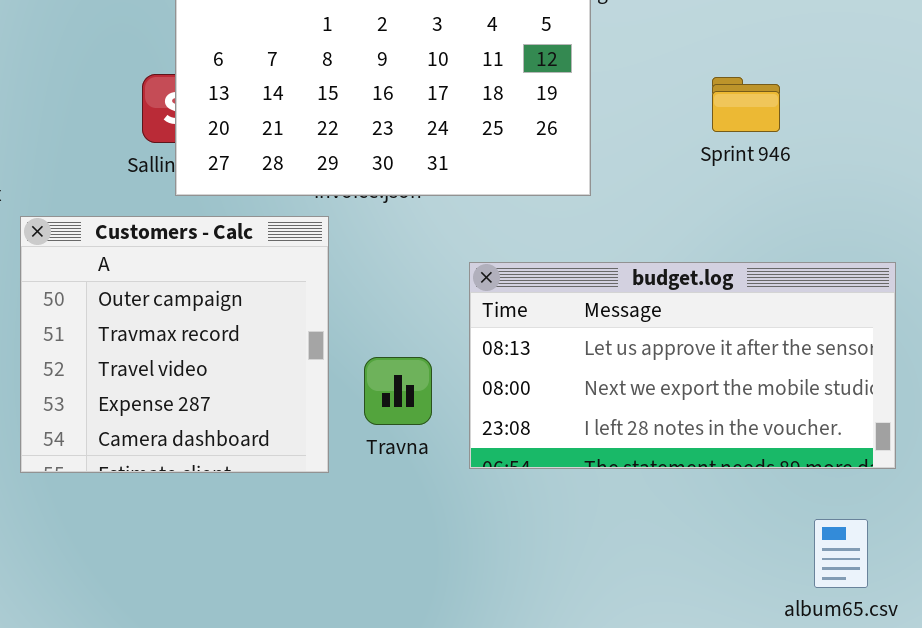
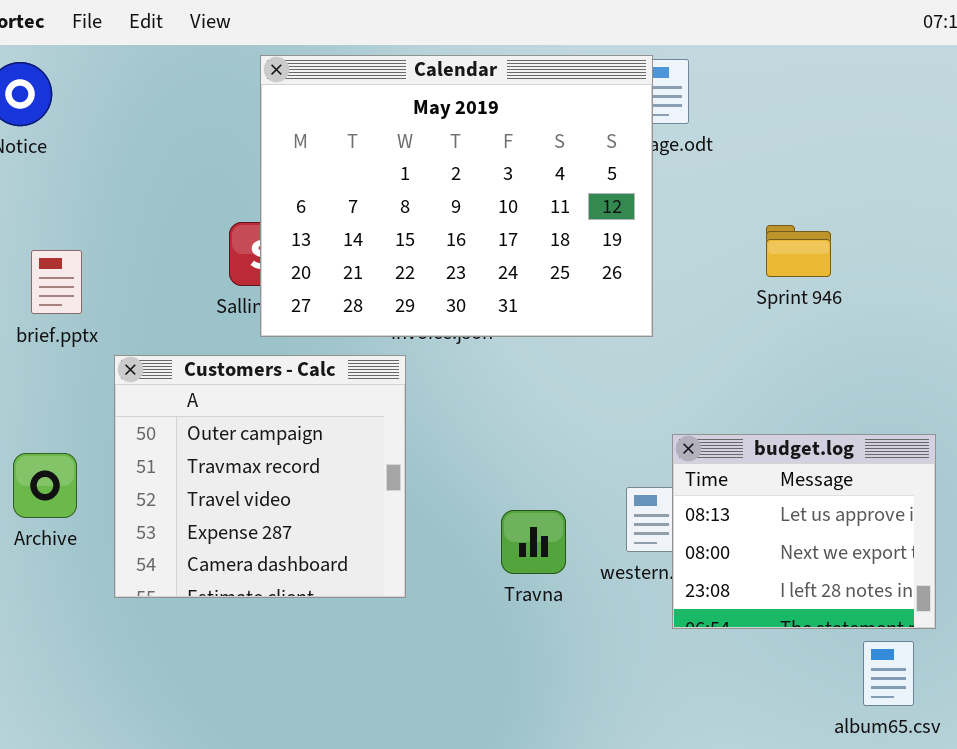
budget.log: [469,262,896,469] -> [672,434,936,629], moved, resized
Travna: [364,357,432,425] -> [501,510,566,574], moved

